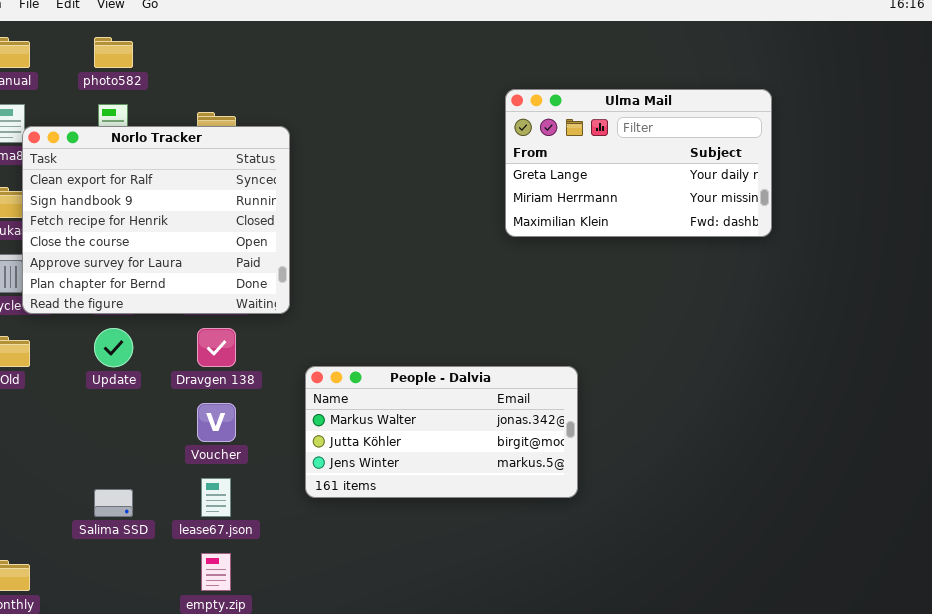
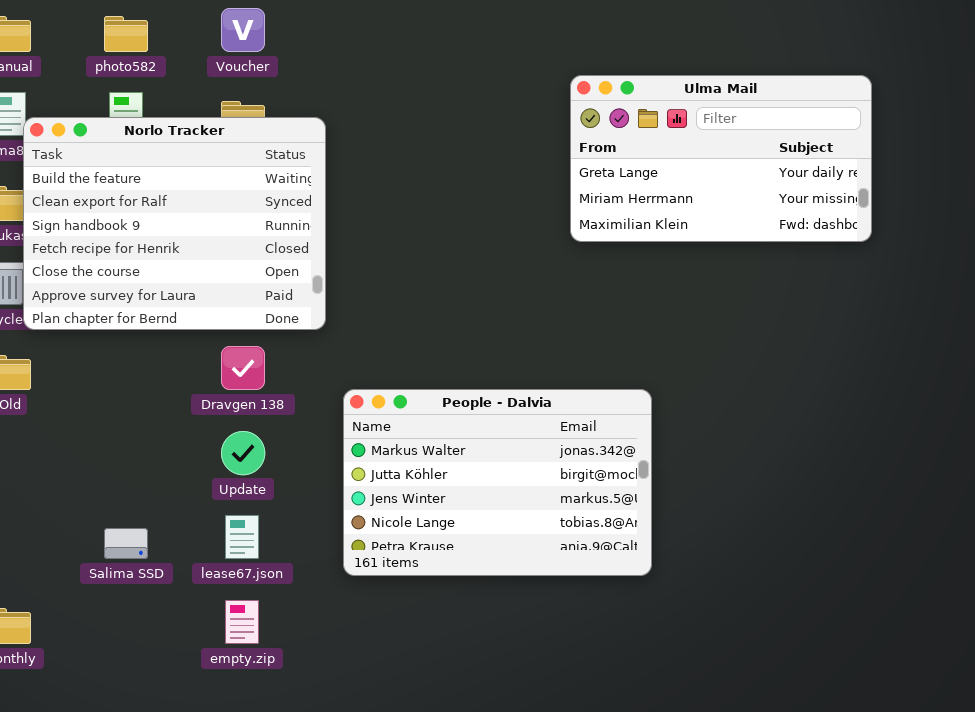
Norlo Tracker: [22,126,290,314] -> [23,117,326,330], scrolled up 1 row
Update: [94,328,133,367] -> [221,431,265,475], moved
People - Dalvia: [305,366,578,498] -> [343,389,652,576], resized
Voucher: [197,403,236,442] -> [221,8,265,52], moved

